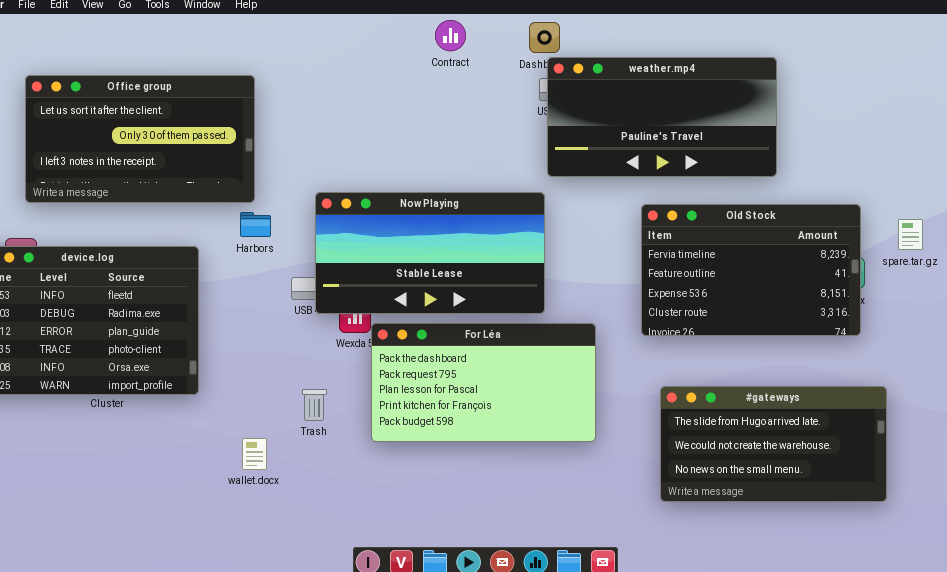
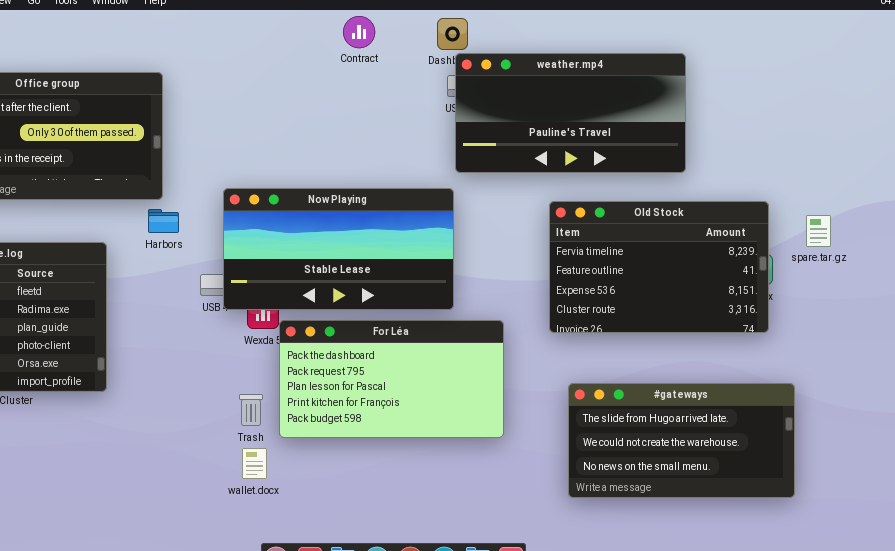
Trash: [302,389,327,421] -> [239,394,263,426], moved
wallet.docx: [242,438,267,470] -> [242,448,267,479], moved

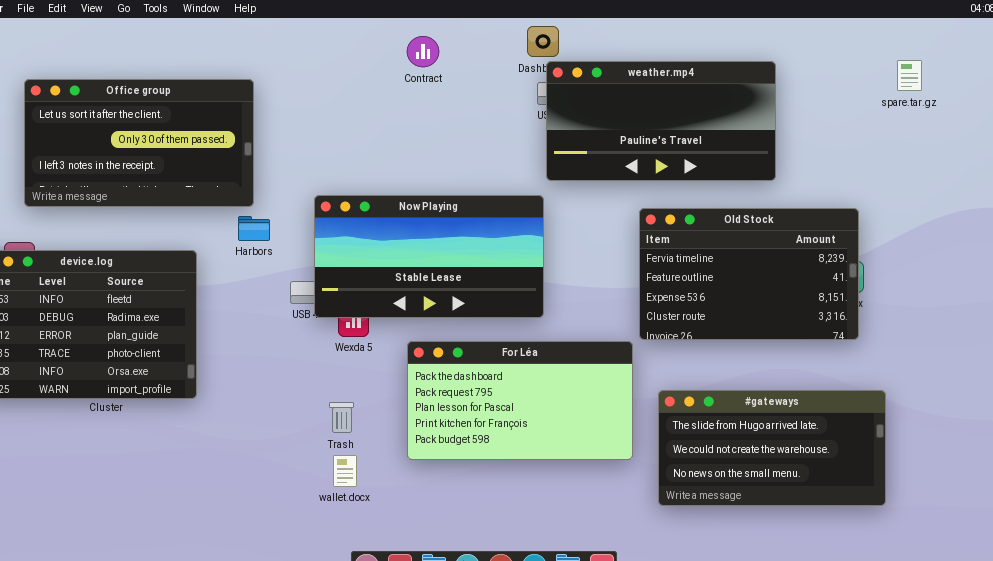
Contract: [343,16,375,48] -> [407,36,439,67], moved
spare.tar.gz: [806,215,831,247] -> [897,60,922,91], moved
For Léa: [279,320,504,438] -> [407,341,633,460], moved

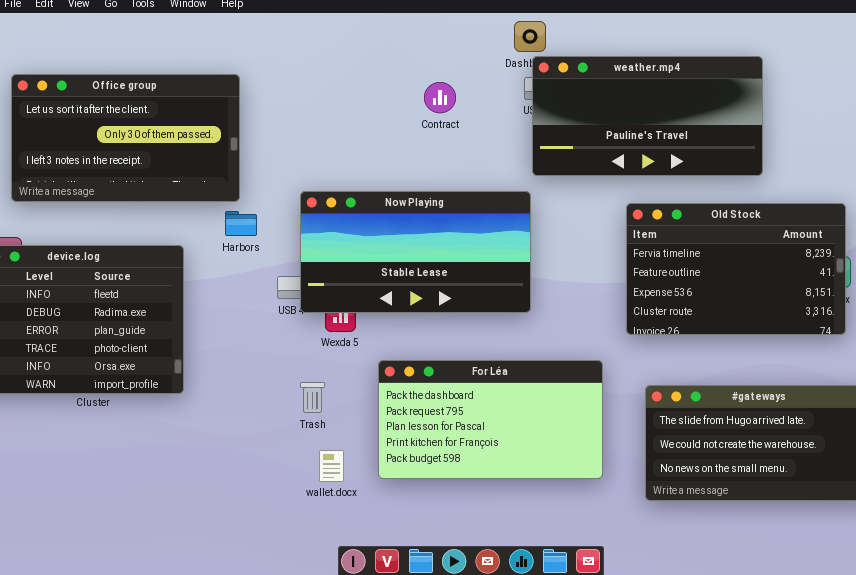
Contract: [407,36,439,67] -> [424,82,456,113], moved
For Léa: [407,341,633,460] -> [378,360,603,479], moved
Trash: [329,402,354,433] -> [300,382,325,413], moved

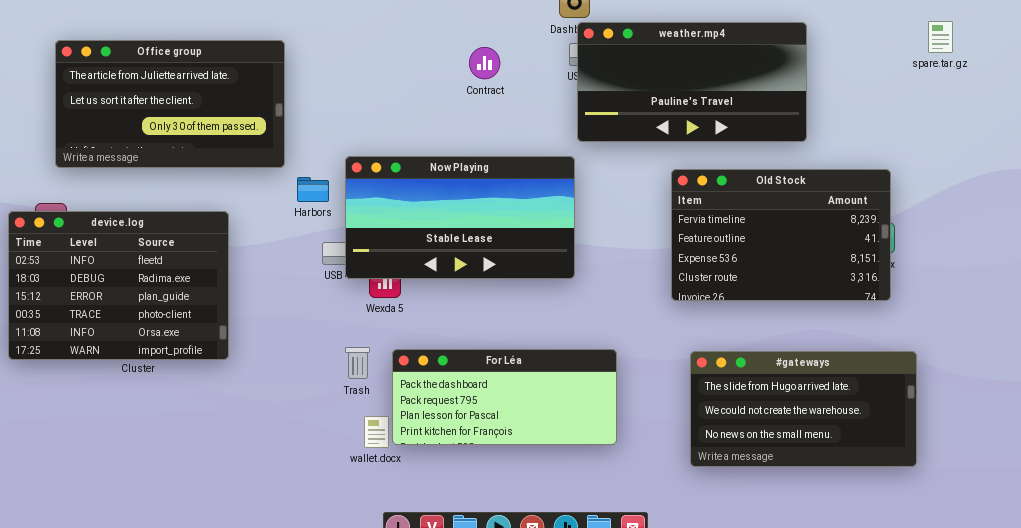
Office group: [11,74,240,202] -> [55,40,285,168], scrolled up 1 row
Harbors: [225,211,257,236] -> [297,177,329,202], moved
For Léa: [378,360,603,479] -> [392,349,617,445], moved, resized

